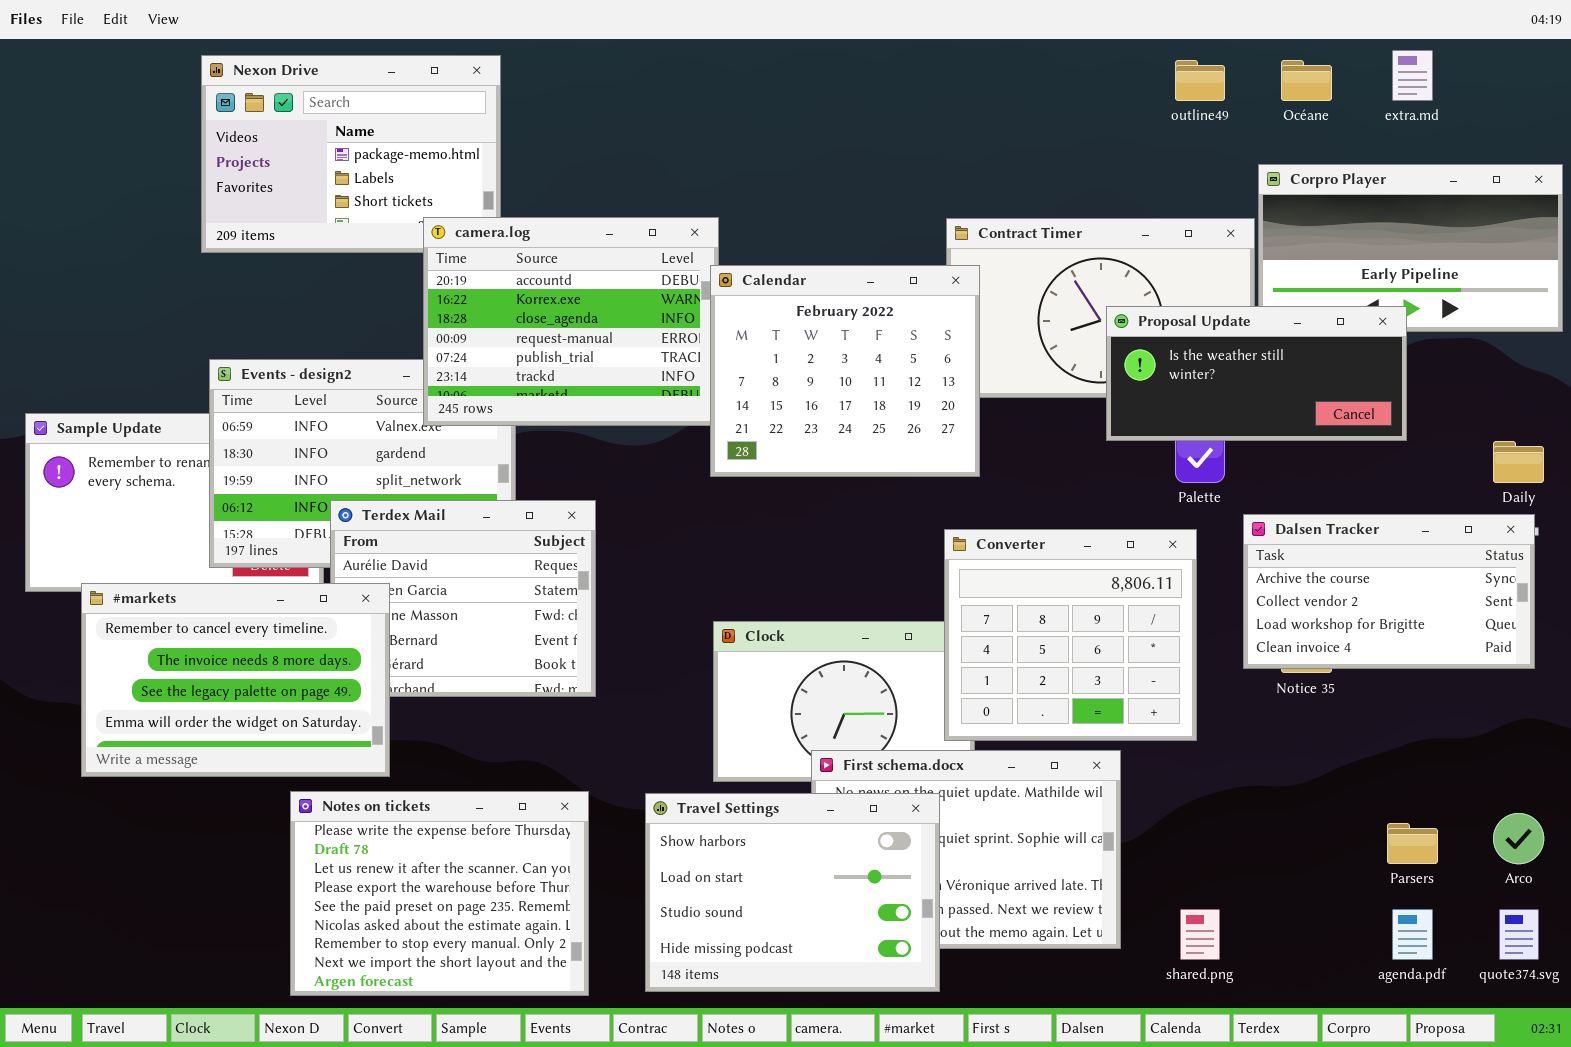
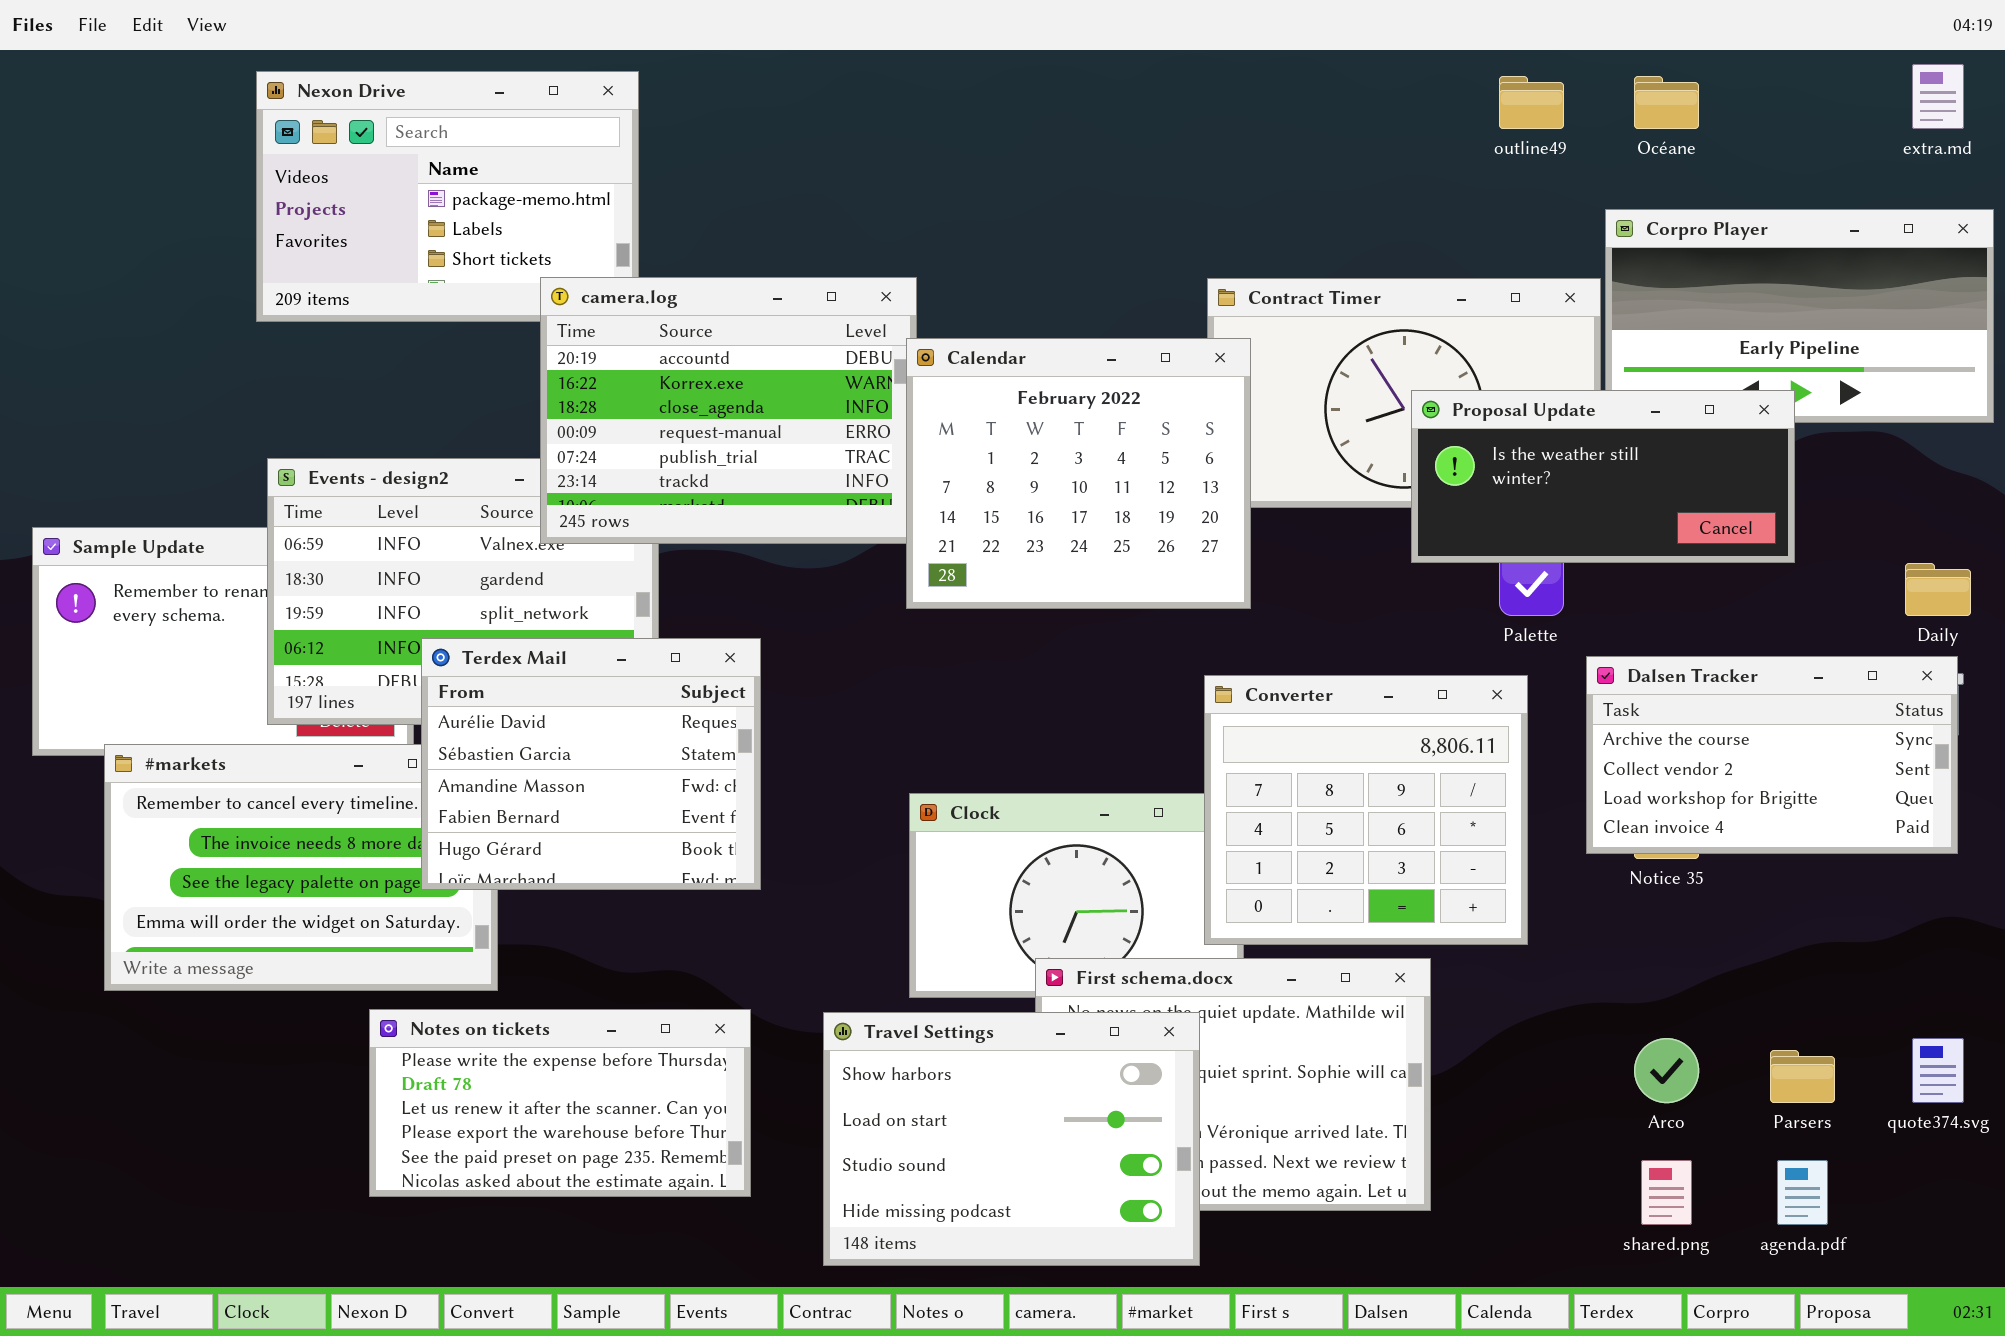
extra.md: [1392,50,1433,101] -> [1912,64,1964,129], moved
Terdex Mail: [330,500,596,697] -> [421,638,761,890], raised
Notes on tickets: [290,791,589,996] -> [369,1009,751,1197], resized
Arco: [1493,813,1544,864] -> [1634,1038,1699,1103], moved
shared.png: [1180,909,1220,960] -> [1641,1160,1692,1225], moved
quote374.svg: [1499,909,1539,960] -> [1912,1038,1964,1103], moved

